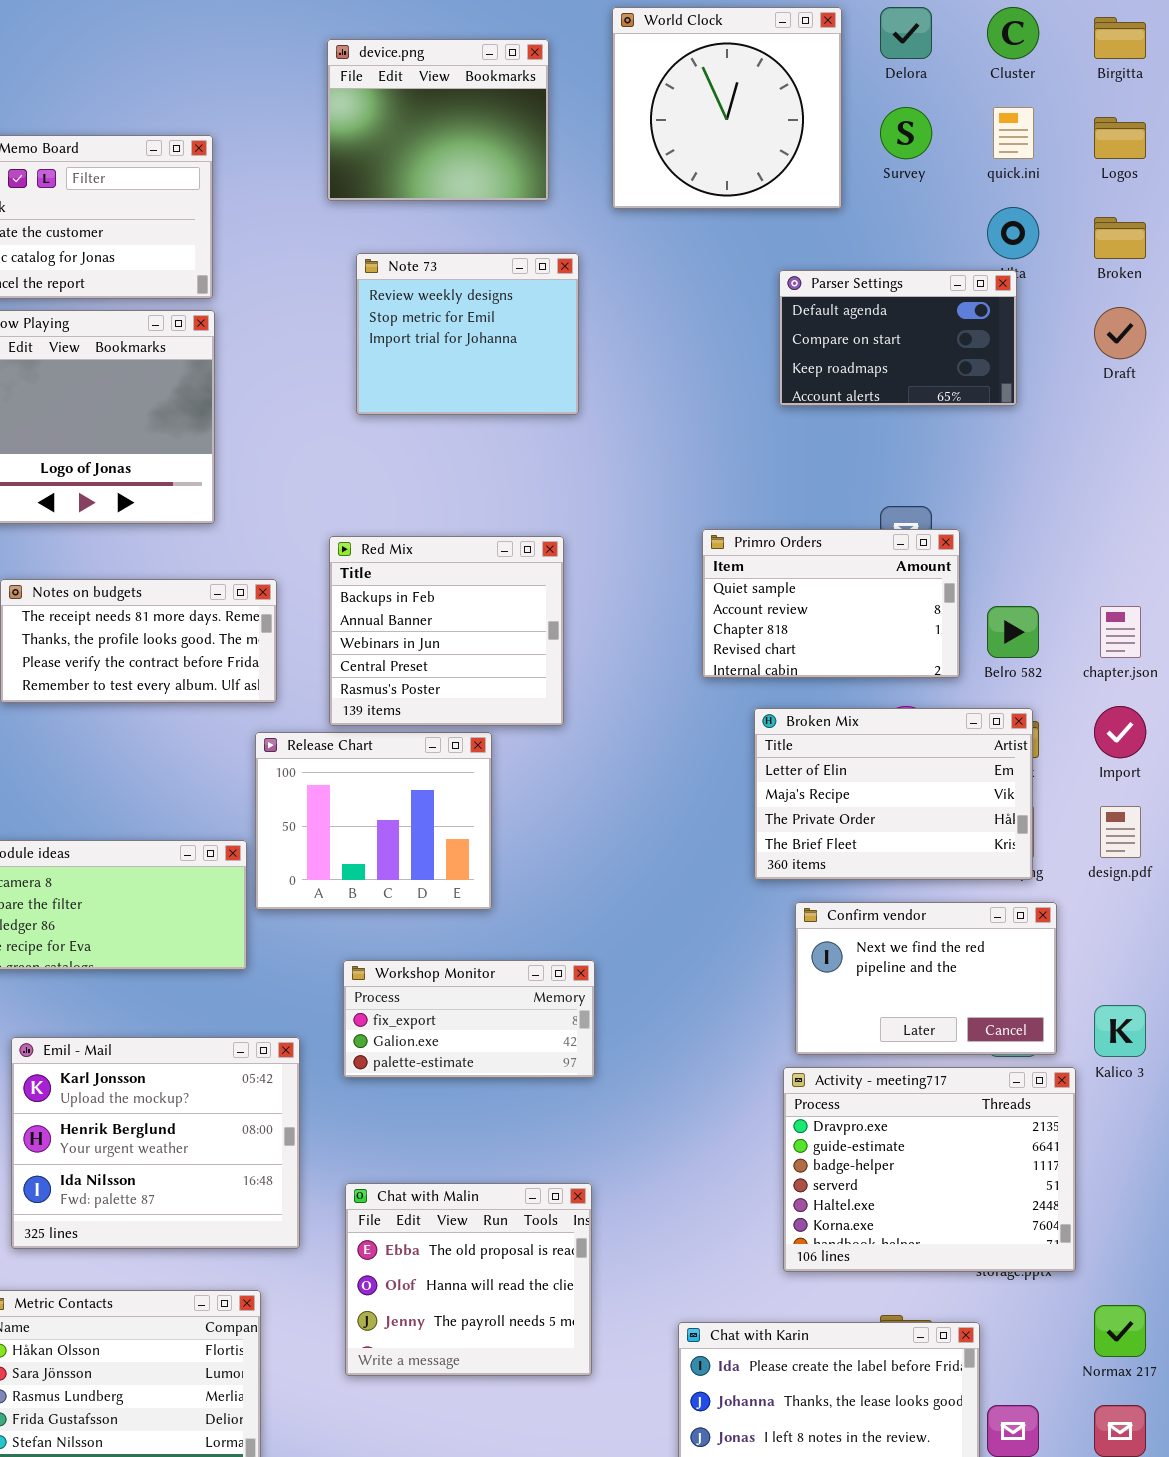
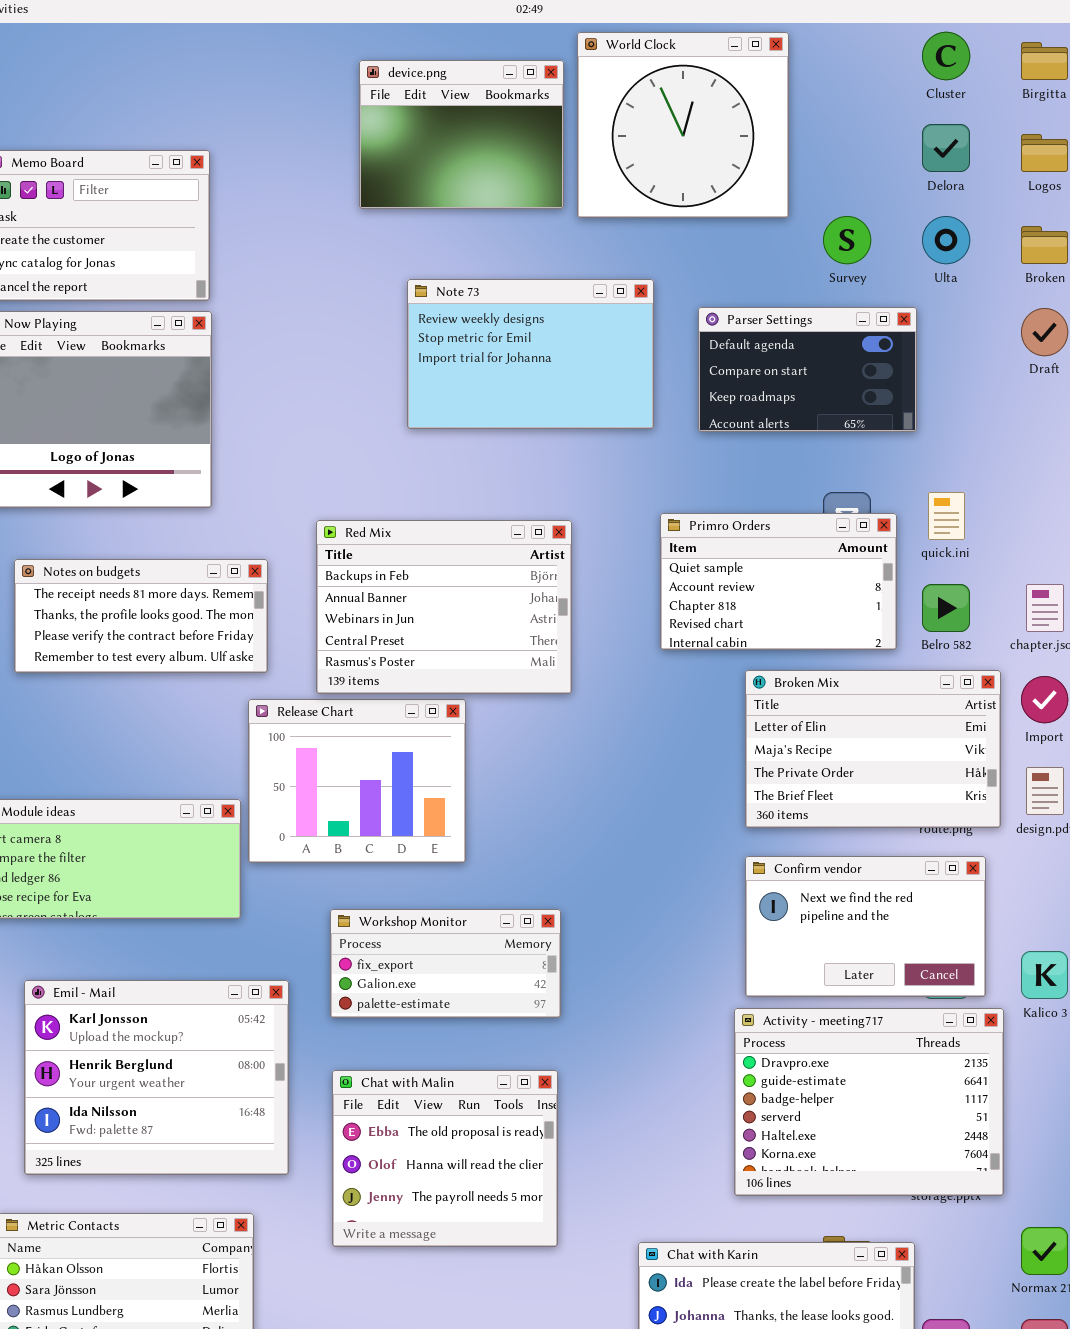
Delora: [880,7,932,59] -> [922,124,970,172], moved
device.png: [327,39,549,201] -> [359,60,564,209], moved
Survey: [880,107,932,159] -> [823,216,871,264], moved
quick.ini: [993,107,1034,159] -> [928,492,965,540], moved
Note 73: [356,253,579,415] -> [407,279,654,429], moved, resized
Parser Settings: [779,270,1017,406] -> [698,307,917,432], moved
Red Mix: [329,536,564,726] -> [316,520,572,694], resized
Broken Mix: [754,708,1033,880] -> [745,670,1001,828], moved
Chat with Malin: [345,1183,592,1376] -> [332,1070,558,1247], moved

